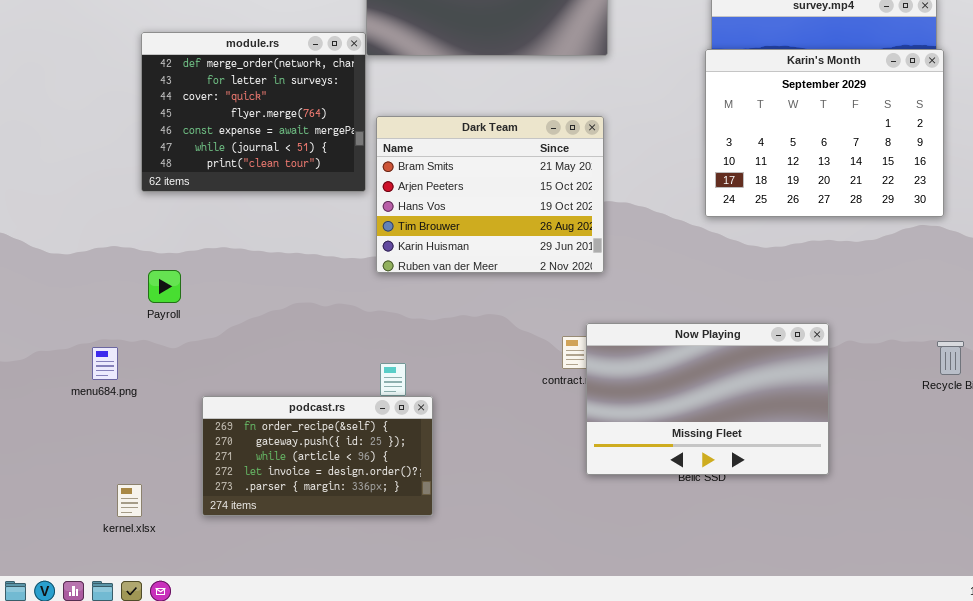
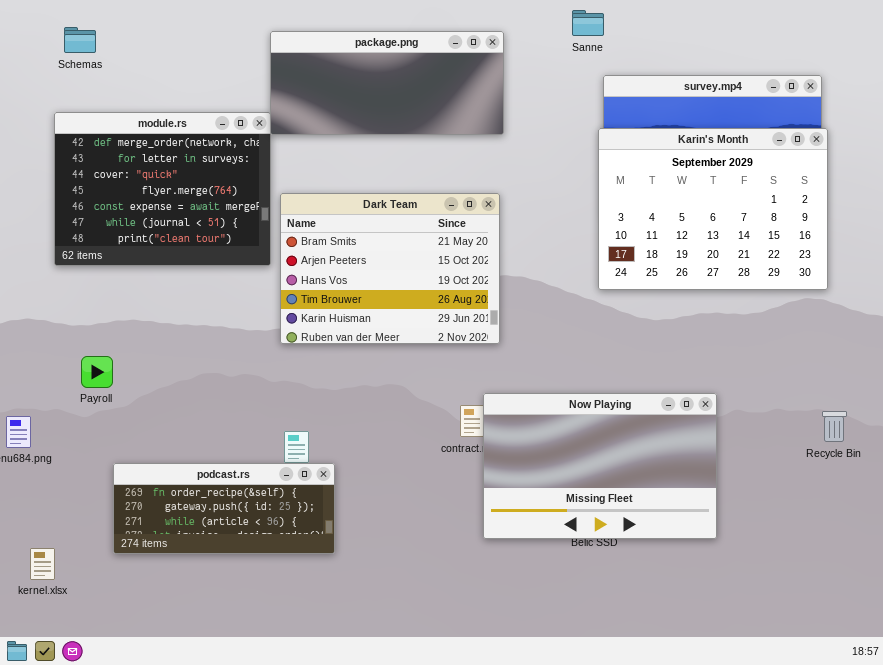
Payroll: [148,270,181,303] -> [81,356,113,388], moved
podcast.rs: [202,396,433,516] -> [113,463,335,554], resized

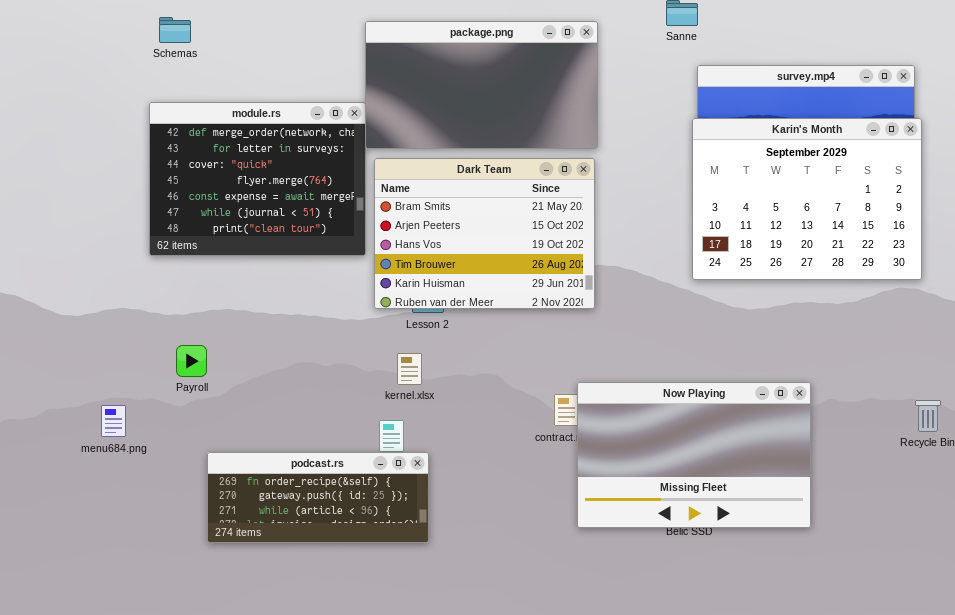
package.png: [270,31,504,135] -> [365,21,598,149], resized
Dark Team: [280,193,500,344] -> [374,158,595,309], moved
kernel.xlsx: [30,548,55,580] -> [397,353,422,385], moved

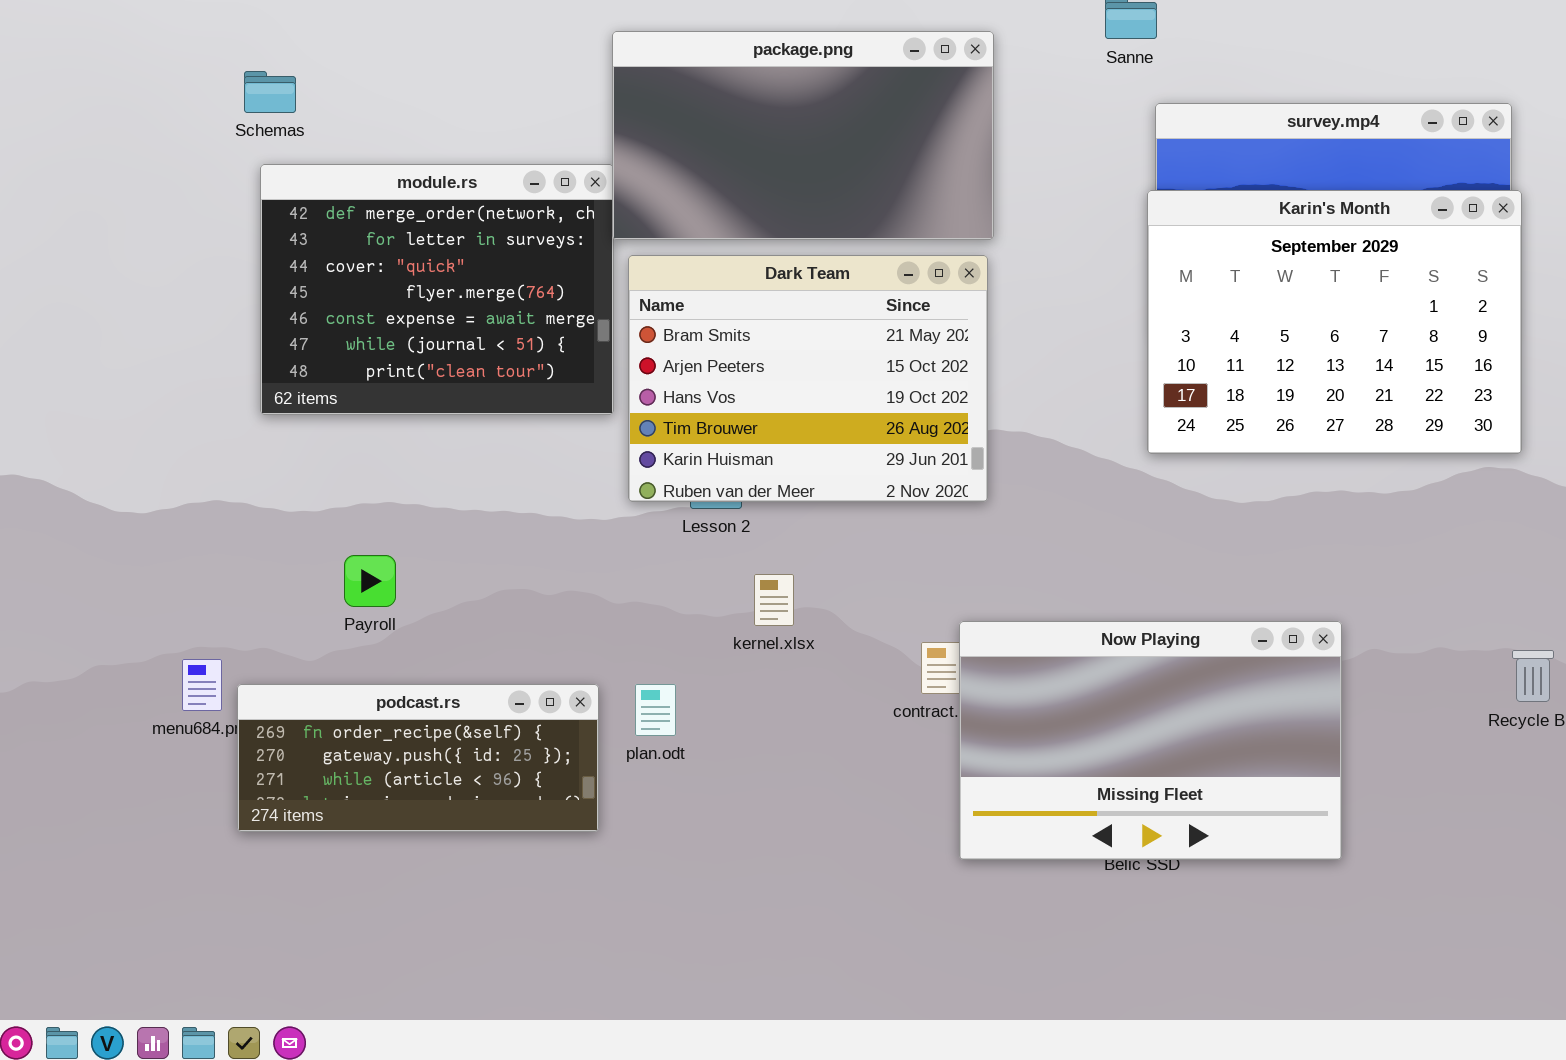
Schemas: [159,17,191,43] -> [244,71,296,113], moved
Payroll: [176,345,207,377] -> [344,555,396,607], moved
kernel.xlsx: [397,353,422,385] -> [754,574,794,626], moved
podcast.rs: [207,452,429,543] -> [237,684,599,832], moved

